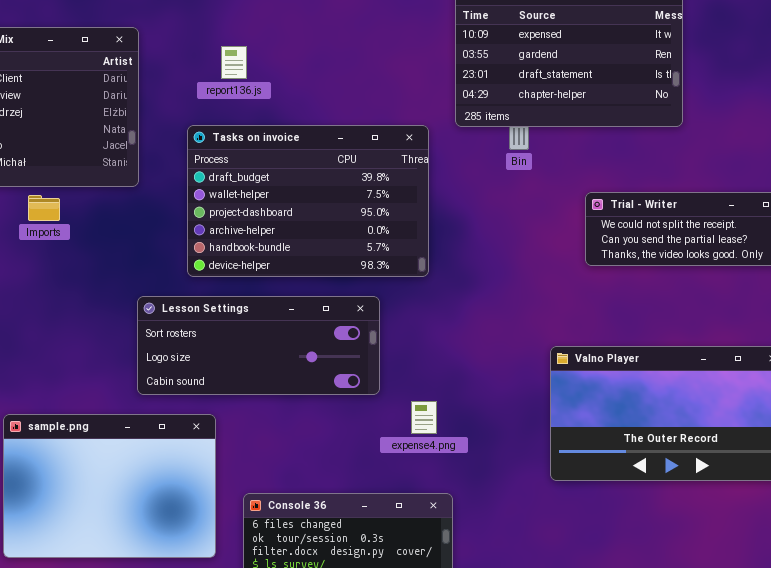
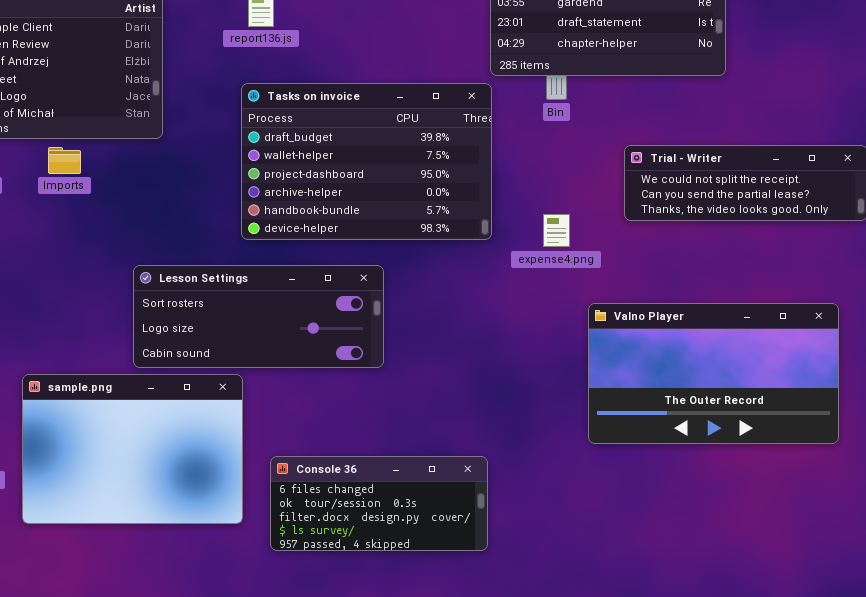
Tasks on invoice: [187,125,429,277] -> [241,83,492,240], moved
Lesson Settings: [137,296,380,395] -> [133,265,384,368], moved
expense4.png: [411,401,437,434] -> [543,214,570,247], moved

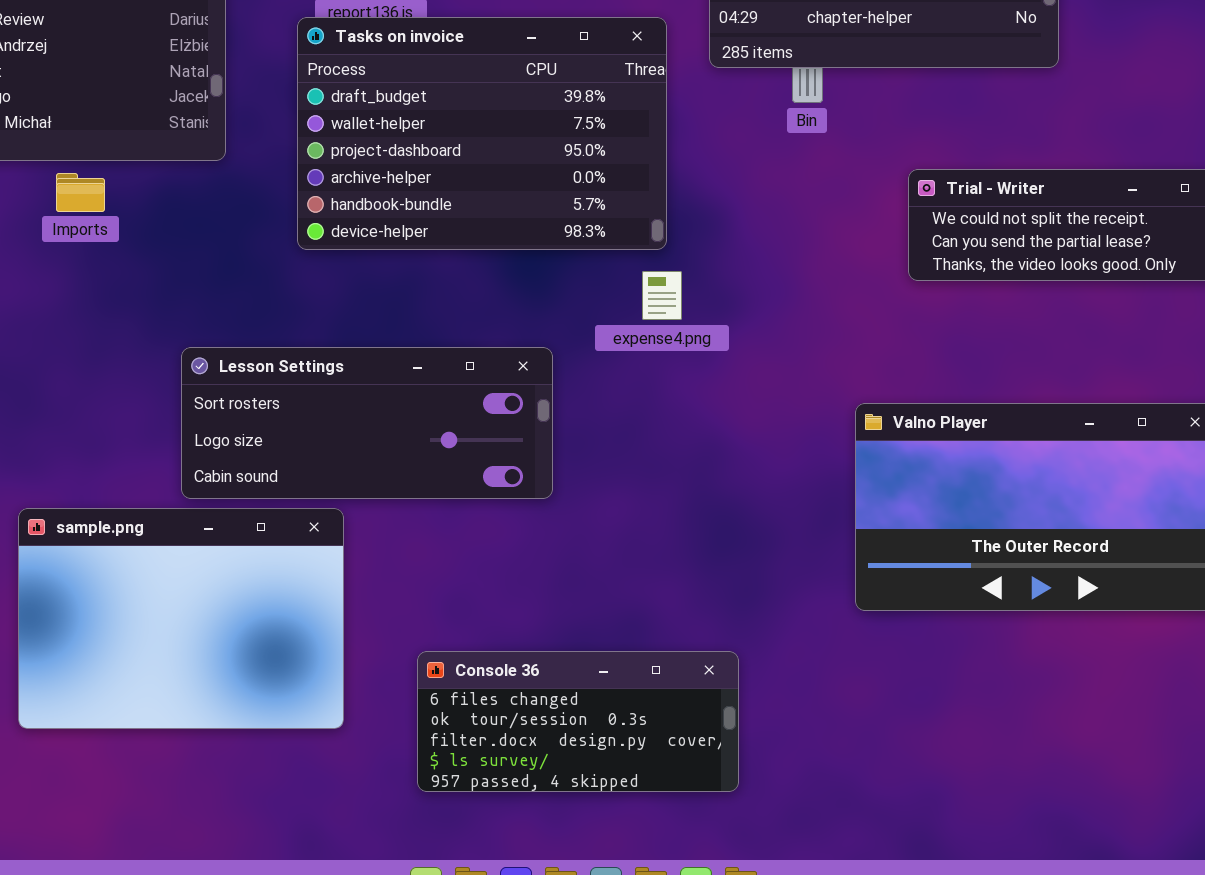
Tasks on invoice: [241,83,492,240] -> [297,17,667,250], moved
expense4.png: [543,214,570,247] -> [642,271,682,320], moved
Console 36: [270,456,488,551] -> [417,651,739,792], moved

